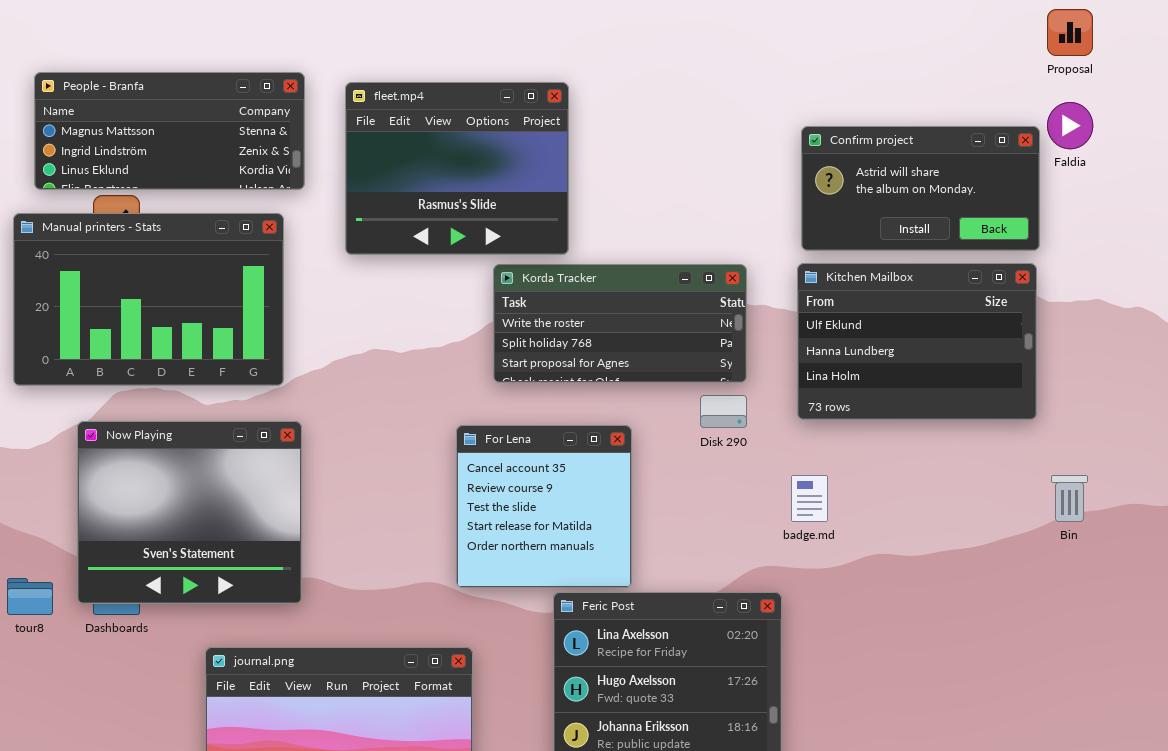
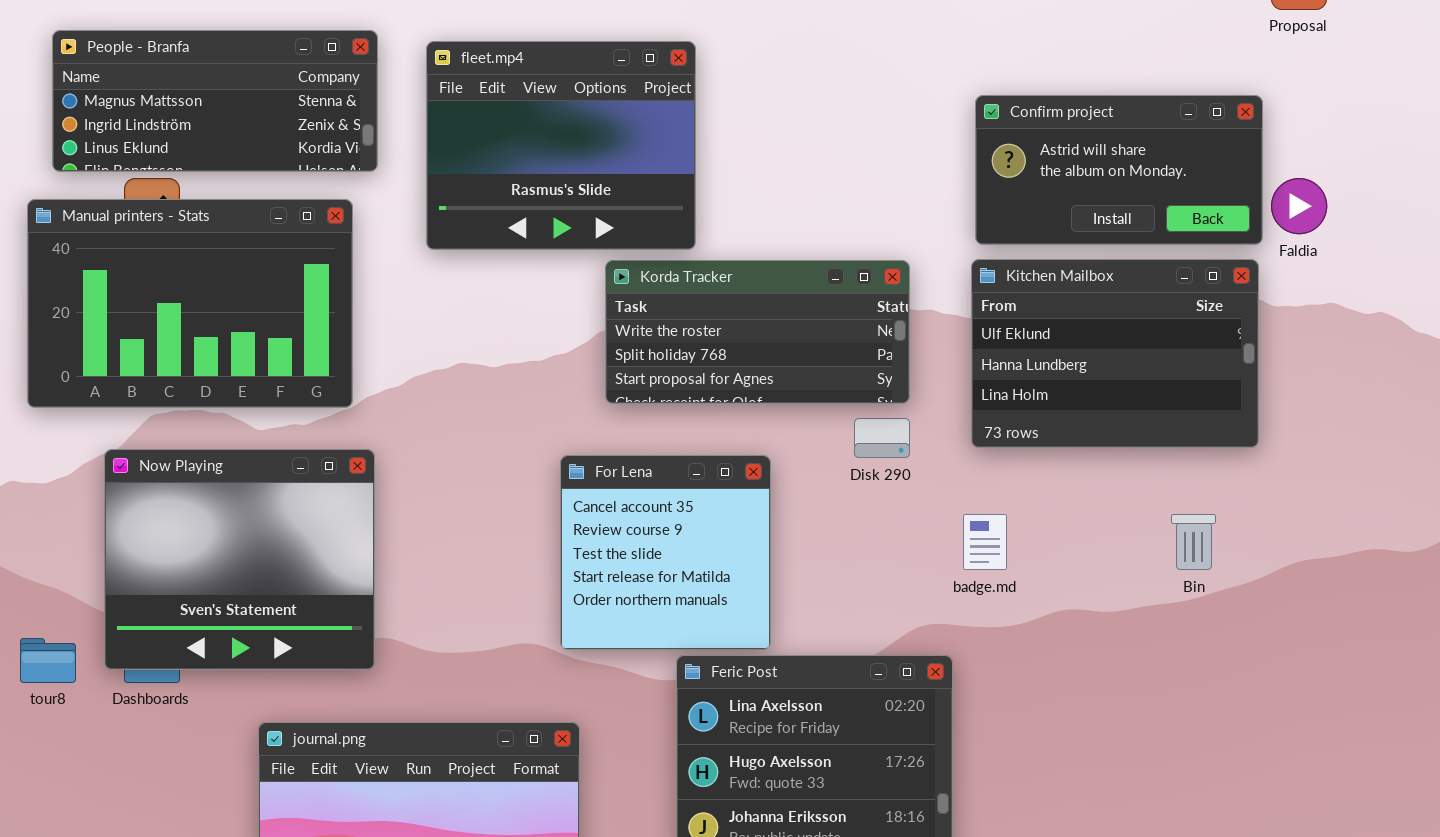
Faldia: [1047,102,1093,149] -> [1271,178,1327,234], moved
Bin: [1051,475,1088,522] -> [1171,514,1216,570], moved

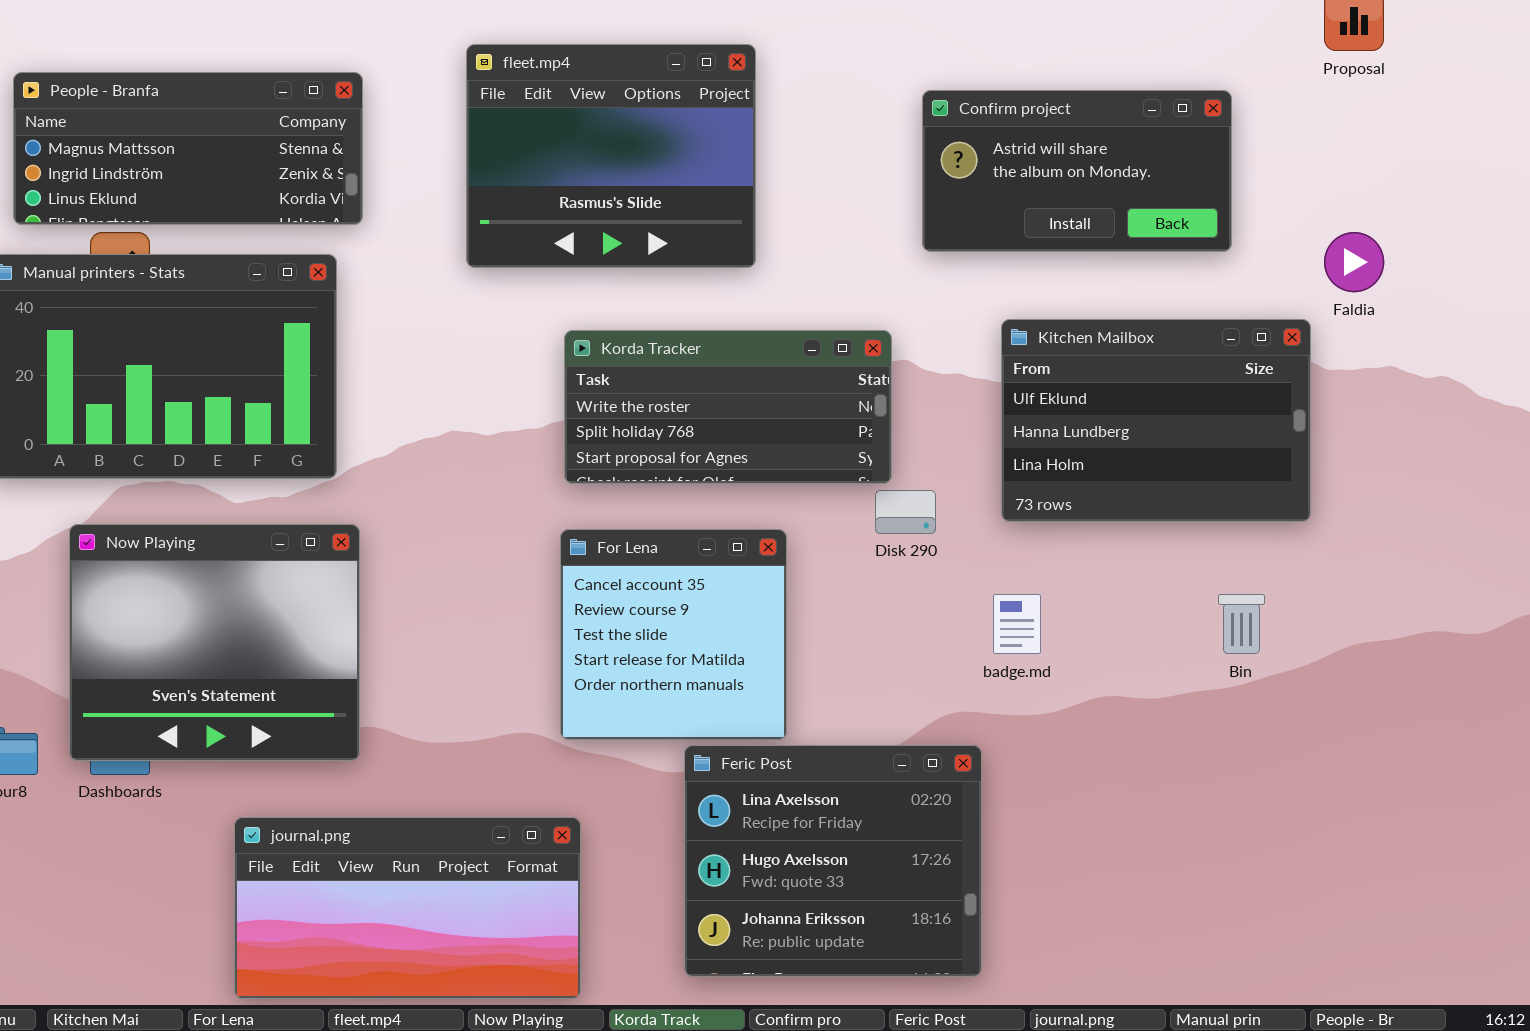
fleet.mp4: [426,41,696,250] -> [466,44,756,268], moved
Confirm project: [975,95,1263,245] -> [922,90,1232,252], moved
Korda Tracker: [605,260,910,404] -> [564,330,892,484], moved

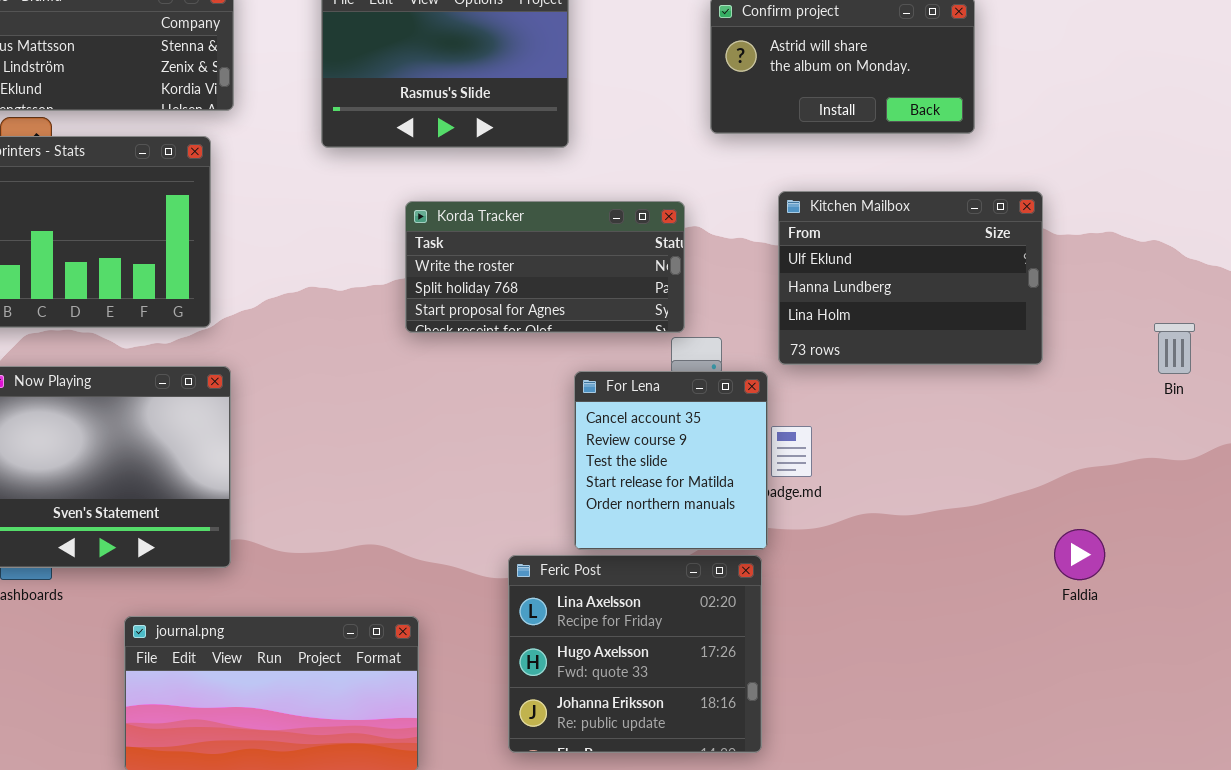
Faldia: [1324,232,1384,292] -> [1054,529,1105,580], moved
For Lena: [560,529,787,740] -> [574,371,768,550], moved
Bin: [1218,594,1265,654] -> [1154,323,1195,374], moved

